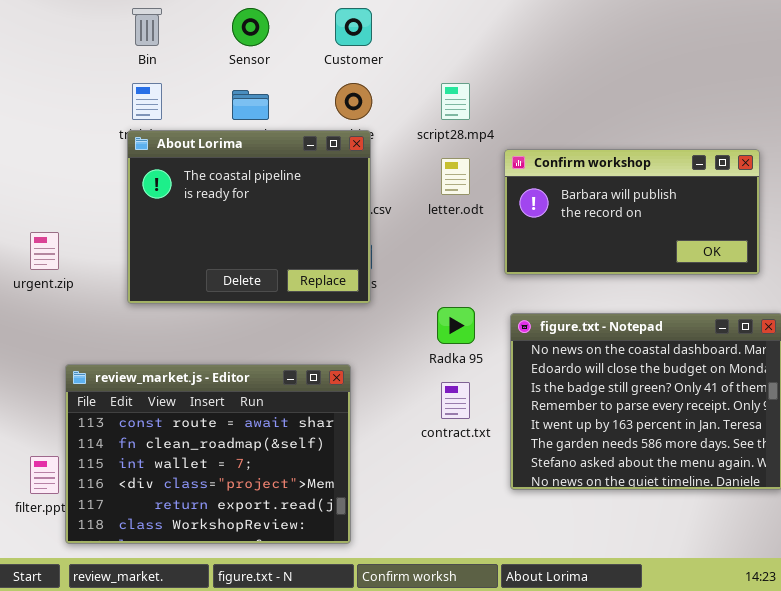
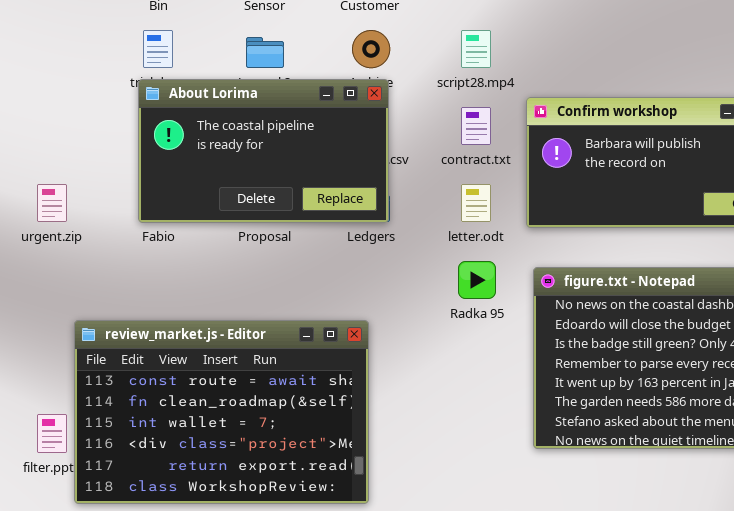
About Lorima: [127,130,371,304] -> [138,79,389,223], resized
letter.odt: [441,158,470,195] -> [461,184,491,222], moved
contract.txt: [441,382,470,419] -> [461,107,491,145], moved

